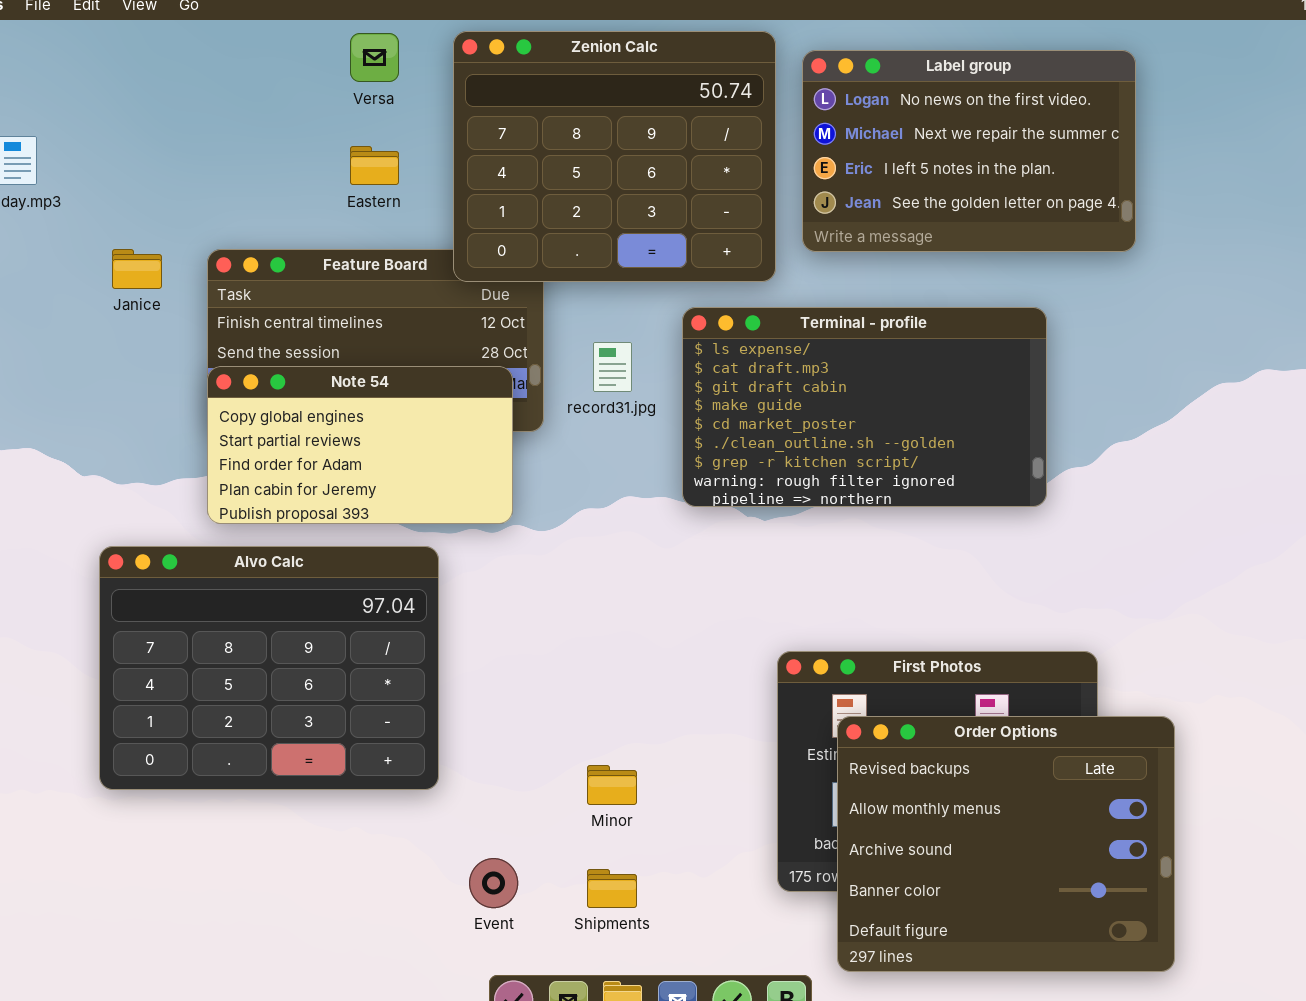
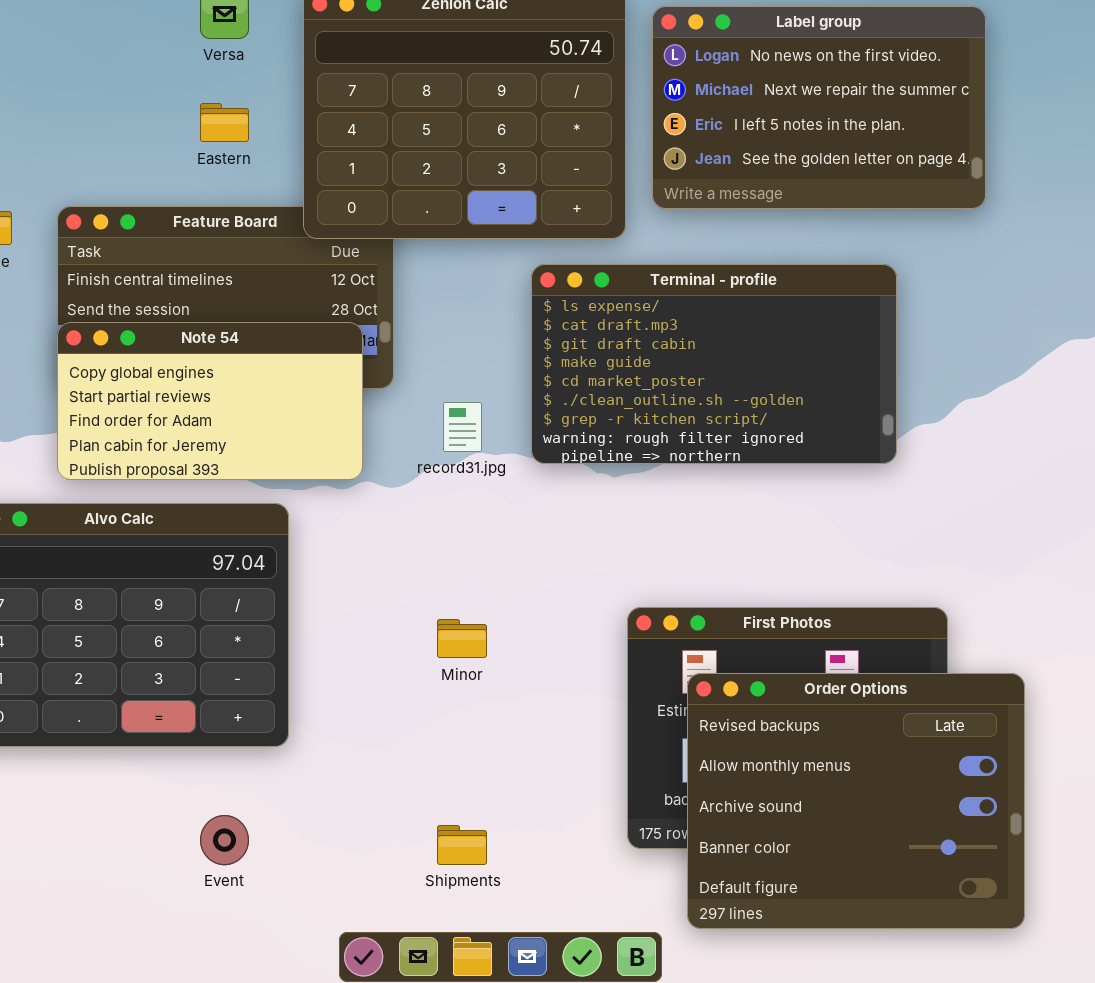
record31.jpg: [593,342,632,392] -> [443,402,482,452], moved
Minor: [587,765,637,805] -> [437,619,487,658], moved
Event: [469,858,518,908] -> [200,815,249,865], moved

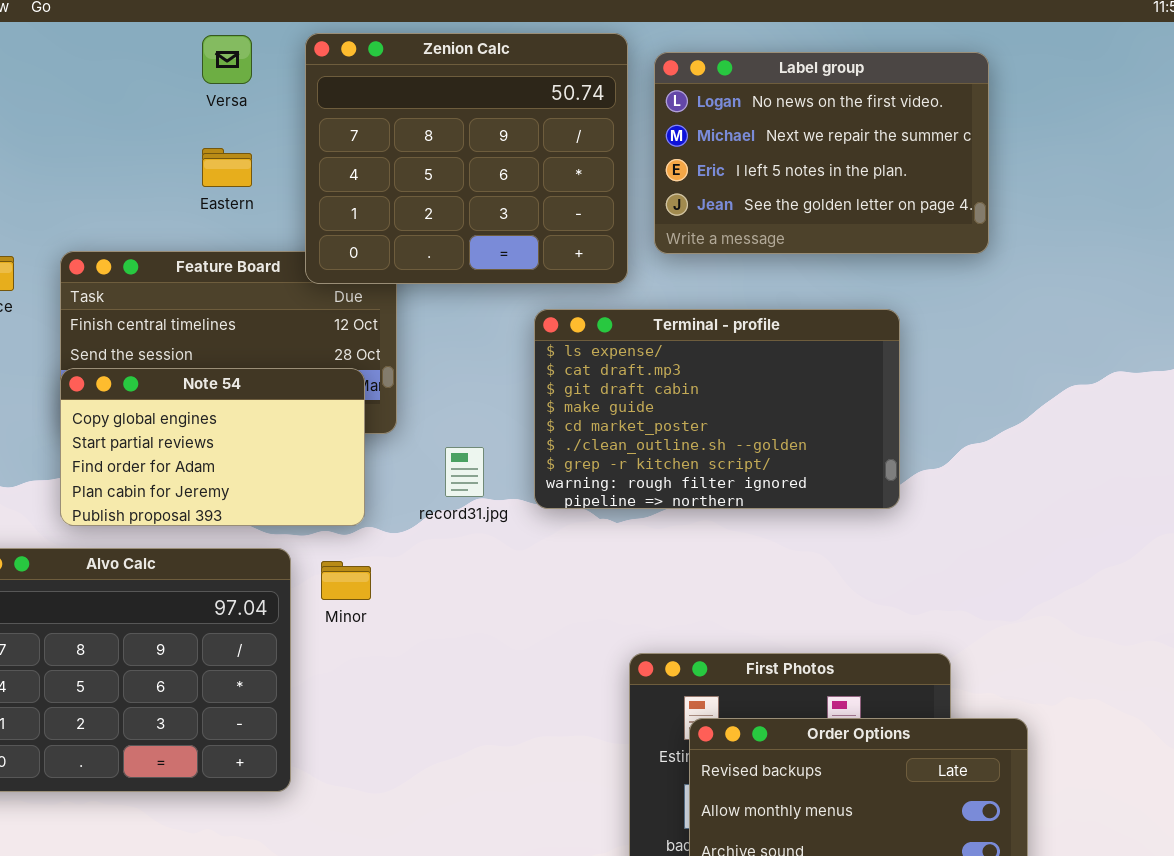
Minor: [437,619,487,658] -> [321,561,371,600], moved

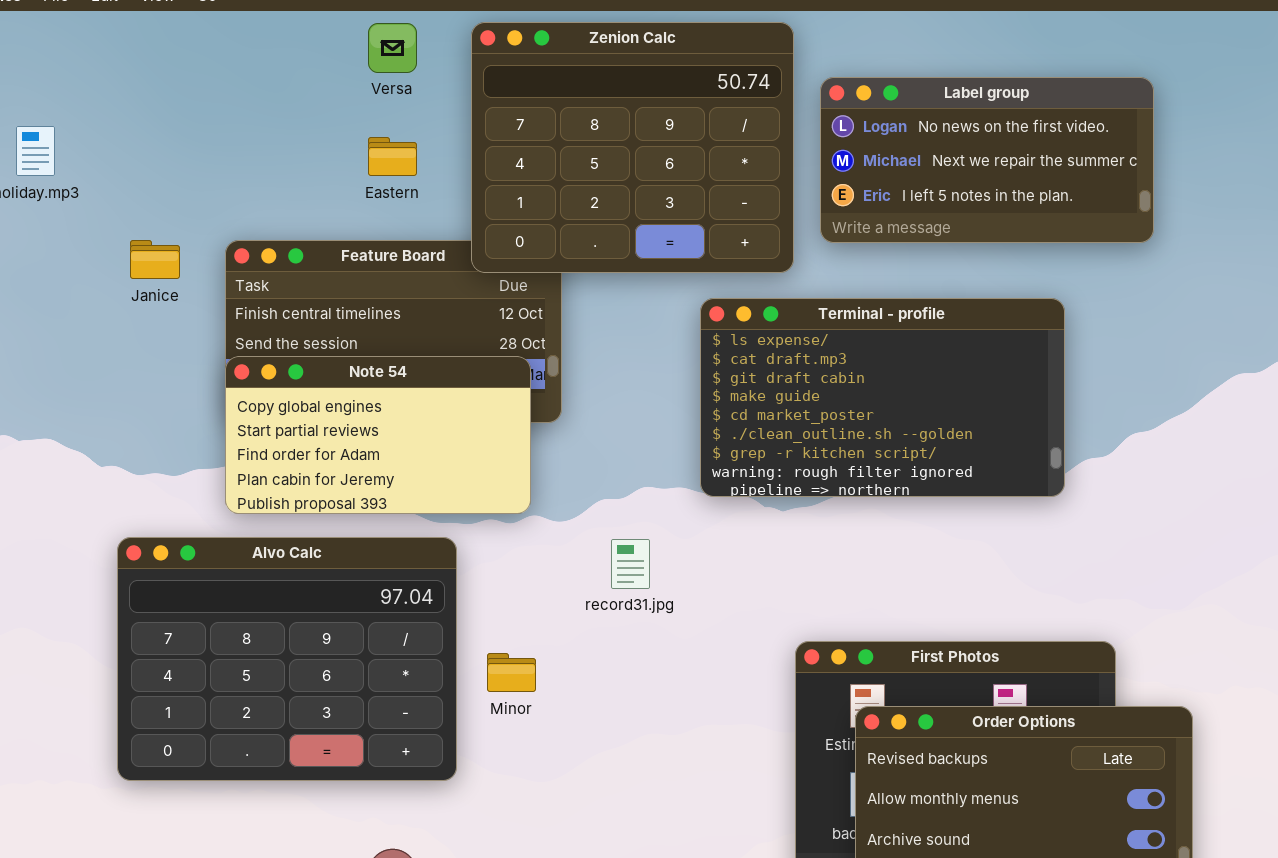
Label group: [654,52,989,254] -> [820,77,1154,243], resized
record31.jpg: [445,447,484,497] -> [611,539,650,589], moved
Minor: [321,561,371,600] -> [487,653,536,692], moved

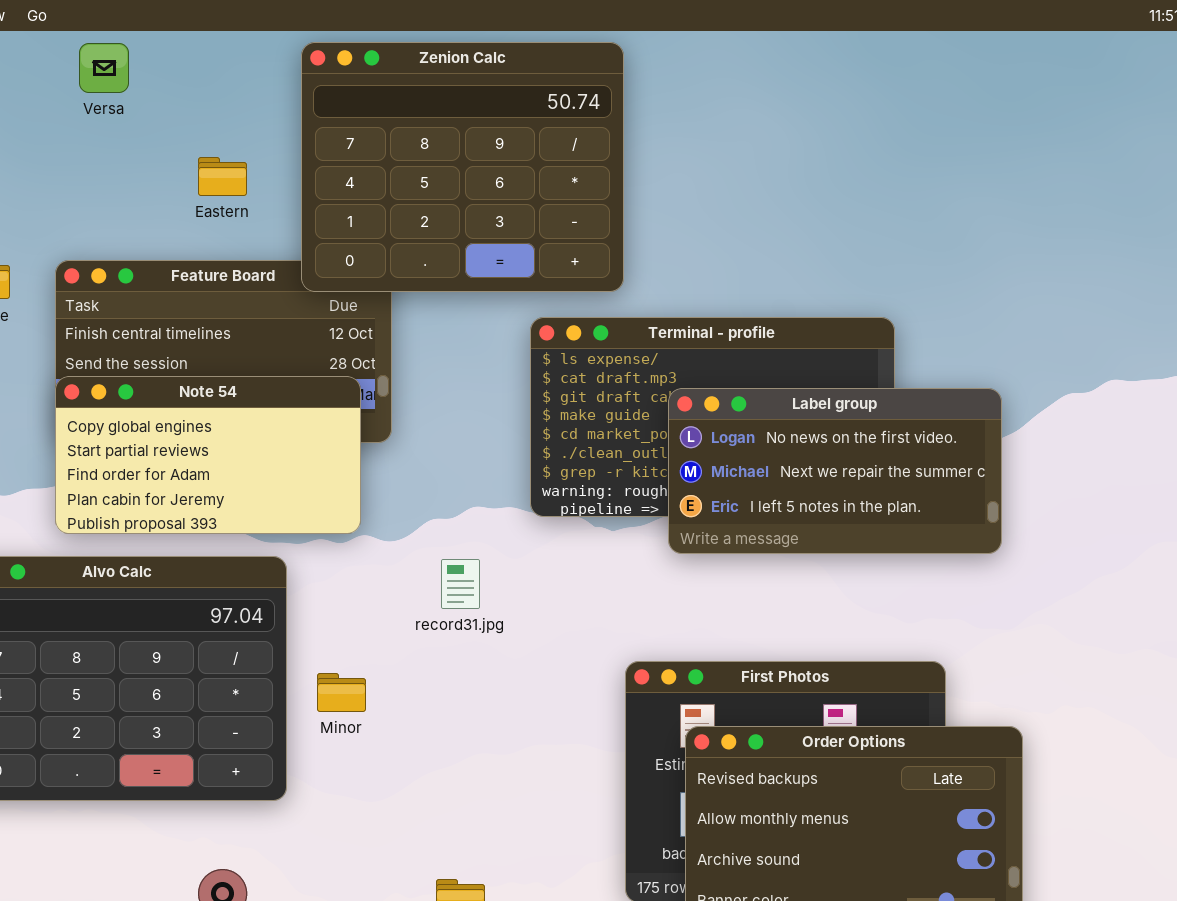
Versa: [368,23,417,73] -> [79,43,129,93], moved
Label group: [820,77,1154,243] -> [668,388,1002,554], moved

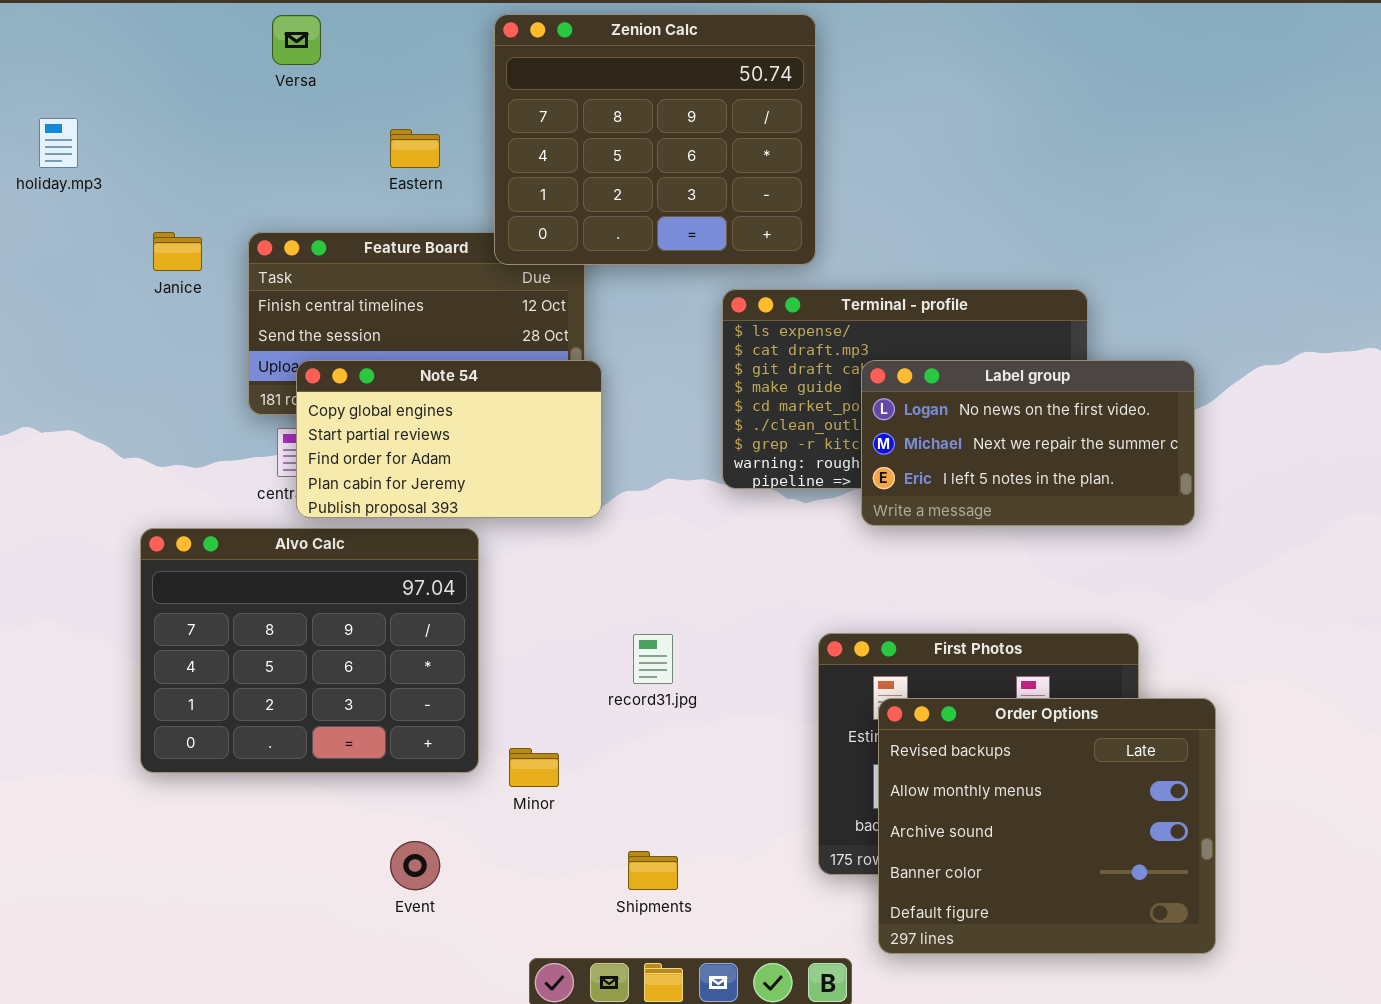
Note 54: [55,376,361,534] -> [296,360,602,518], moved
record31.jpg: [441,559,480,609] -> [633,634,673,684], moved
Minor: [317,673,366,712] -> [509,748,559,787], moved

